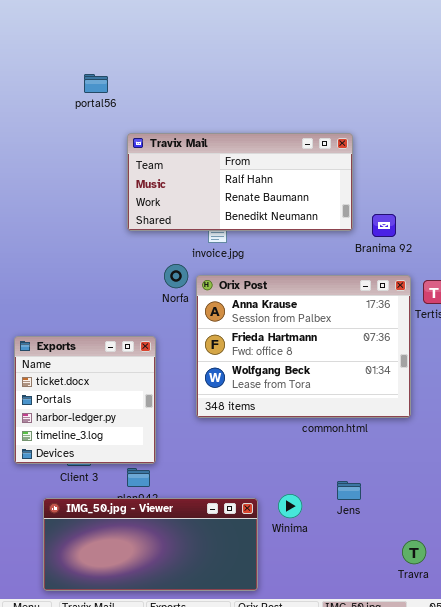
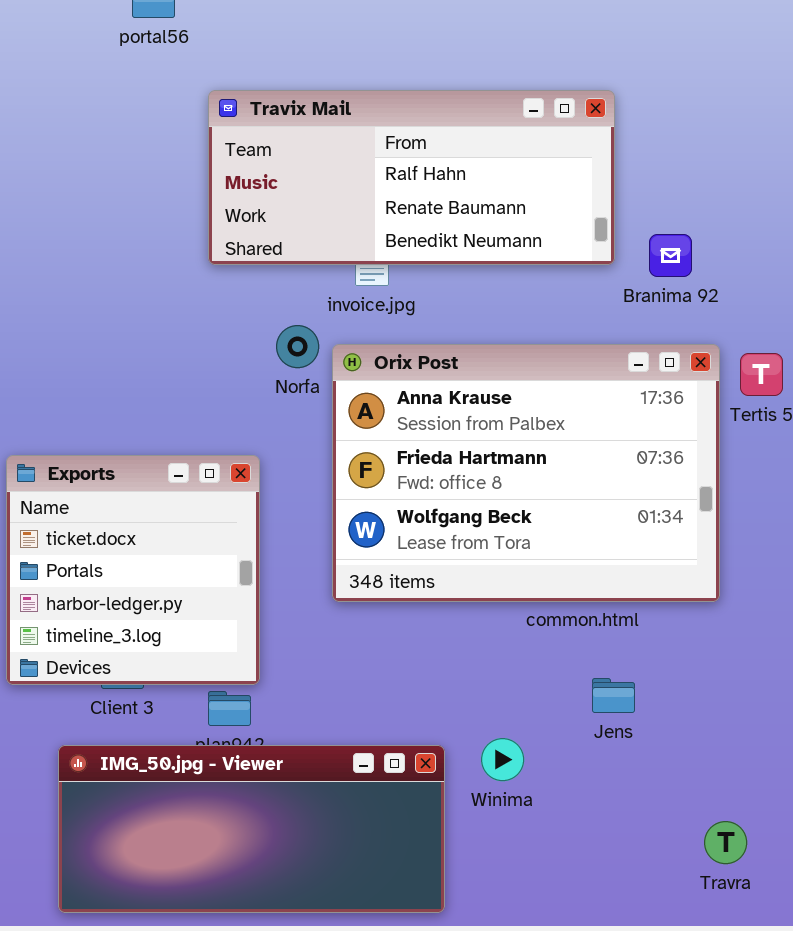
Jens: [337,481,361,500] -> [592,678,635,713], moved

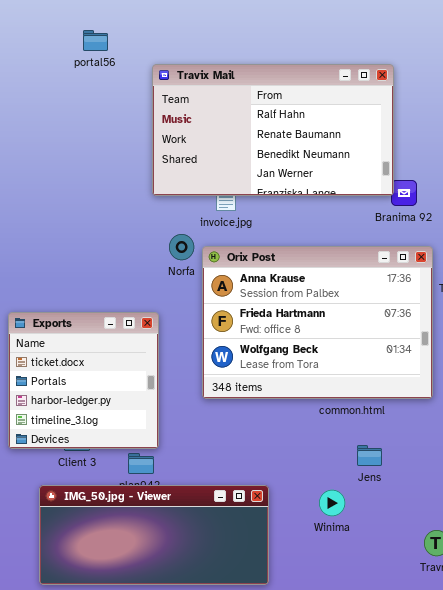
Travix Mail: [208,90,615,265] -> [152,64,394,196], moved, resized
Winima: [481,738,524,781] -> [319,490,345,516], moved

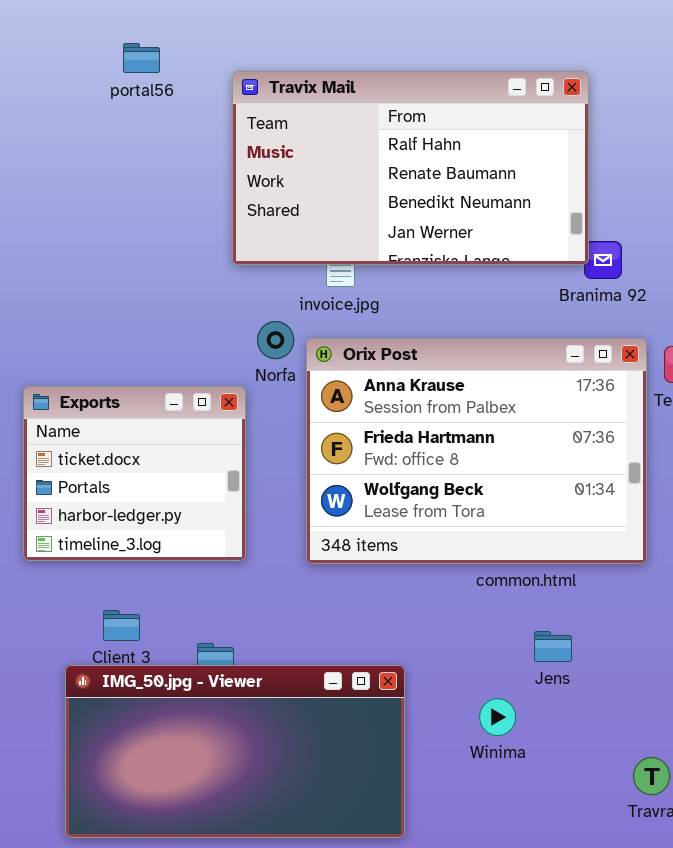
portal56: [83,30,108,51] -> [123,43,160,73], moved
Exports: [8,312,159,449] -> [23,386,246,561], moved, resized
IMG_50.jpg - Viewer: [39,485,269,585] -> [65,665,405,838], resized

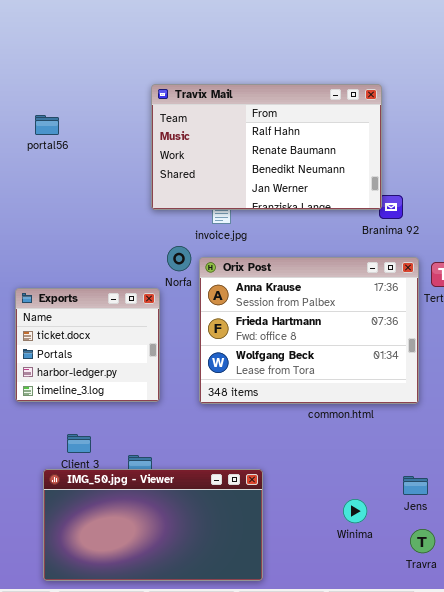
portal56: [123,43,160,73] -> [35,115,59,135], moved
Jens: [534,631,572,662] -> [403,476,428,495], moved
Winima: [479,698,516,736] -> [343,499,367,523], moved

